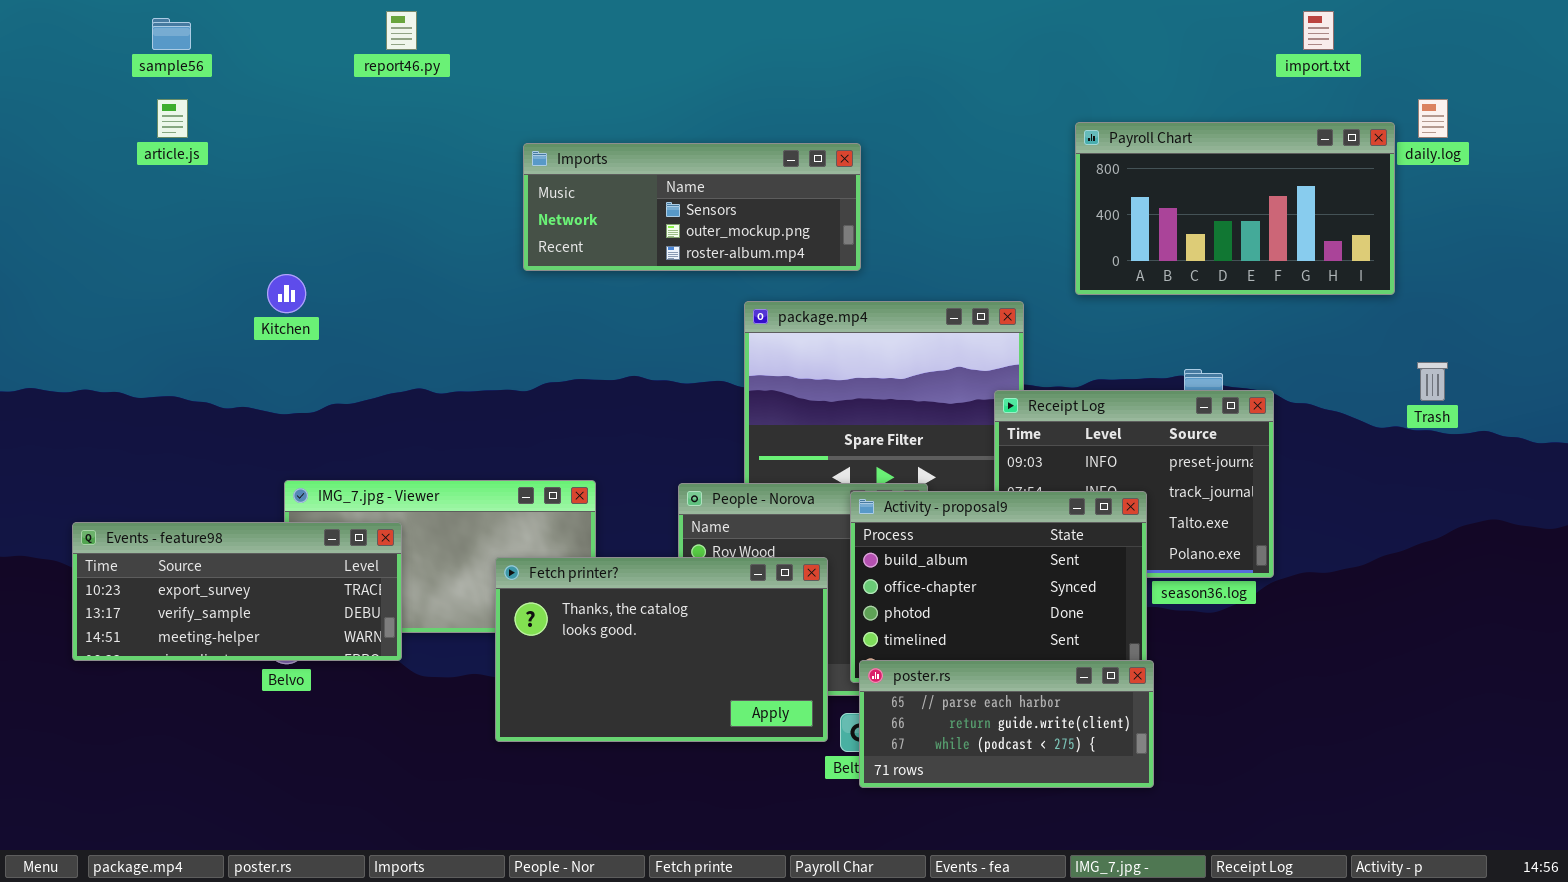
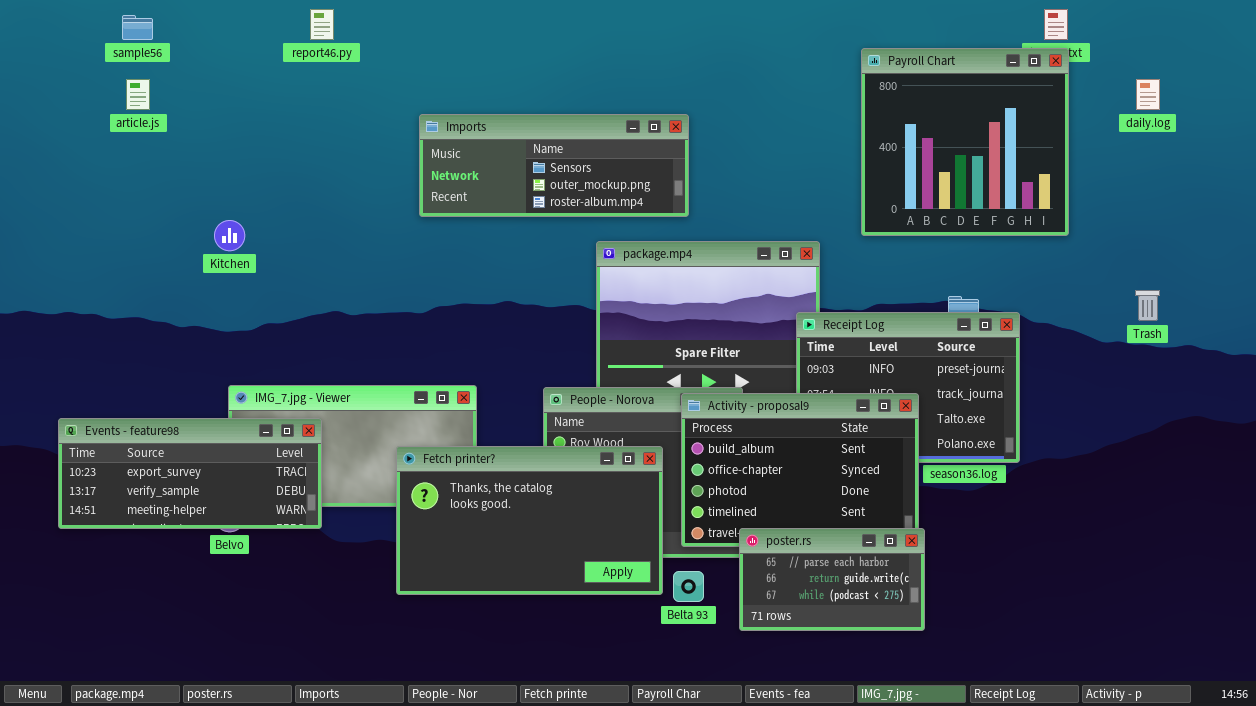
Payroll Chart: [1075,122,1395,295] -> [861,48,1069,236], resized
poster.rs: [859,660,1154,788] -> [739,528,925,631], resized

